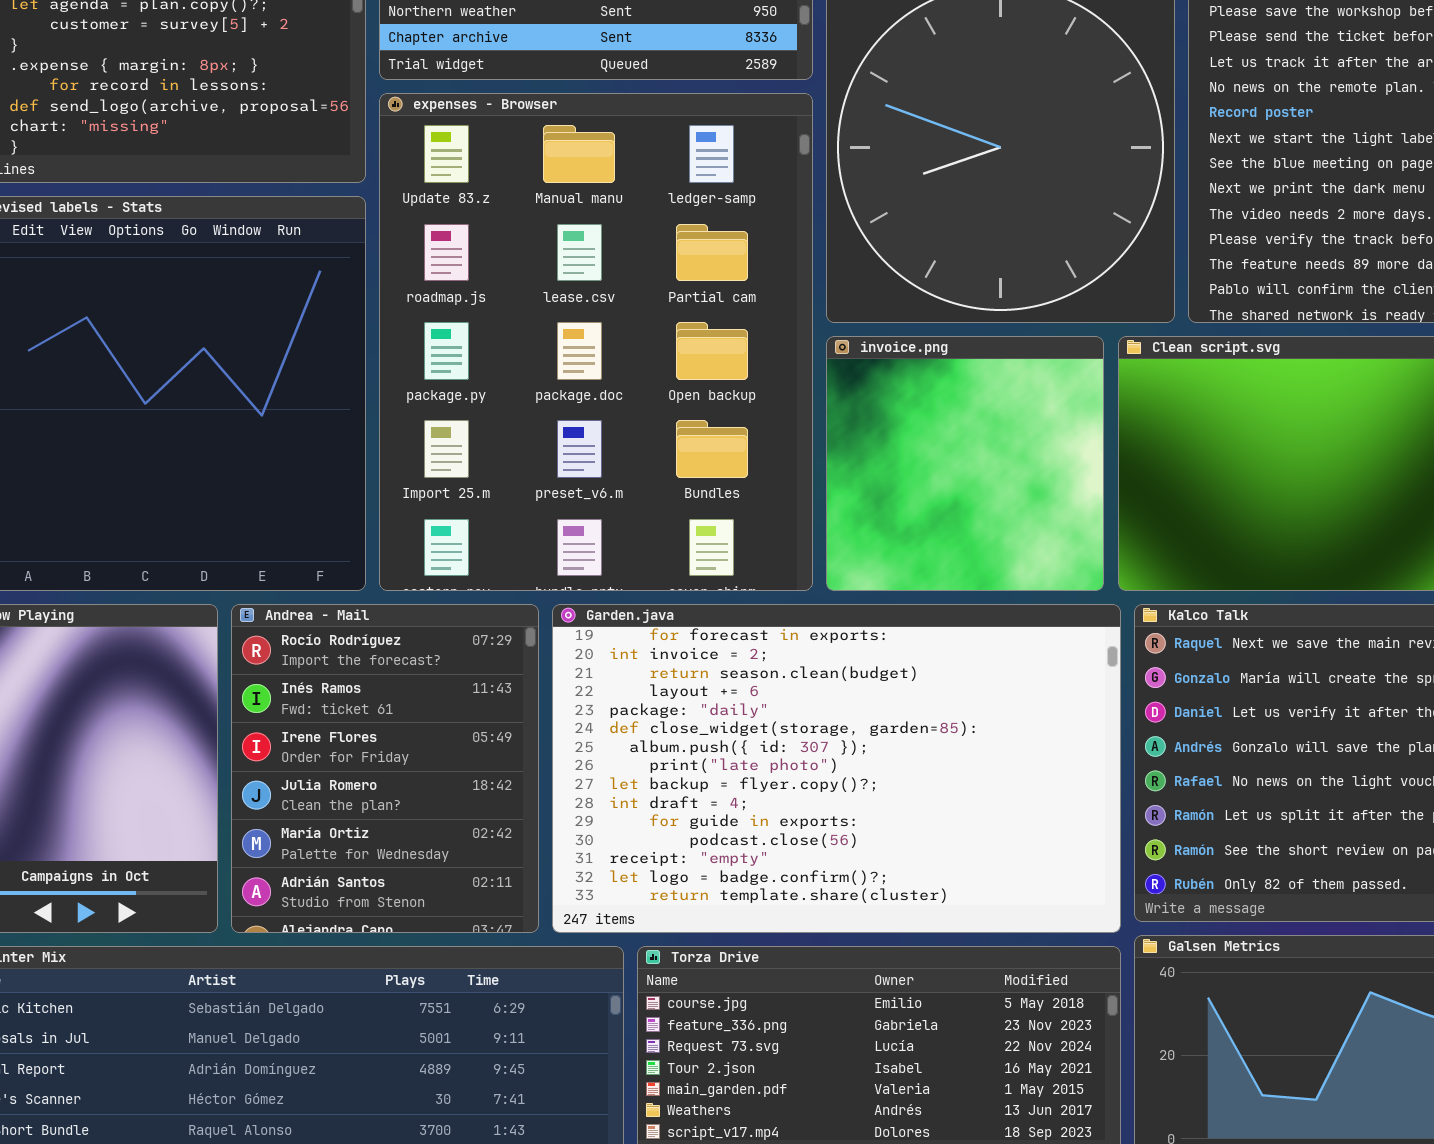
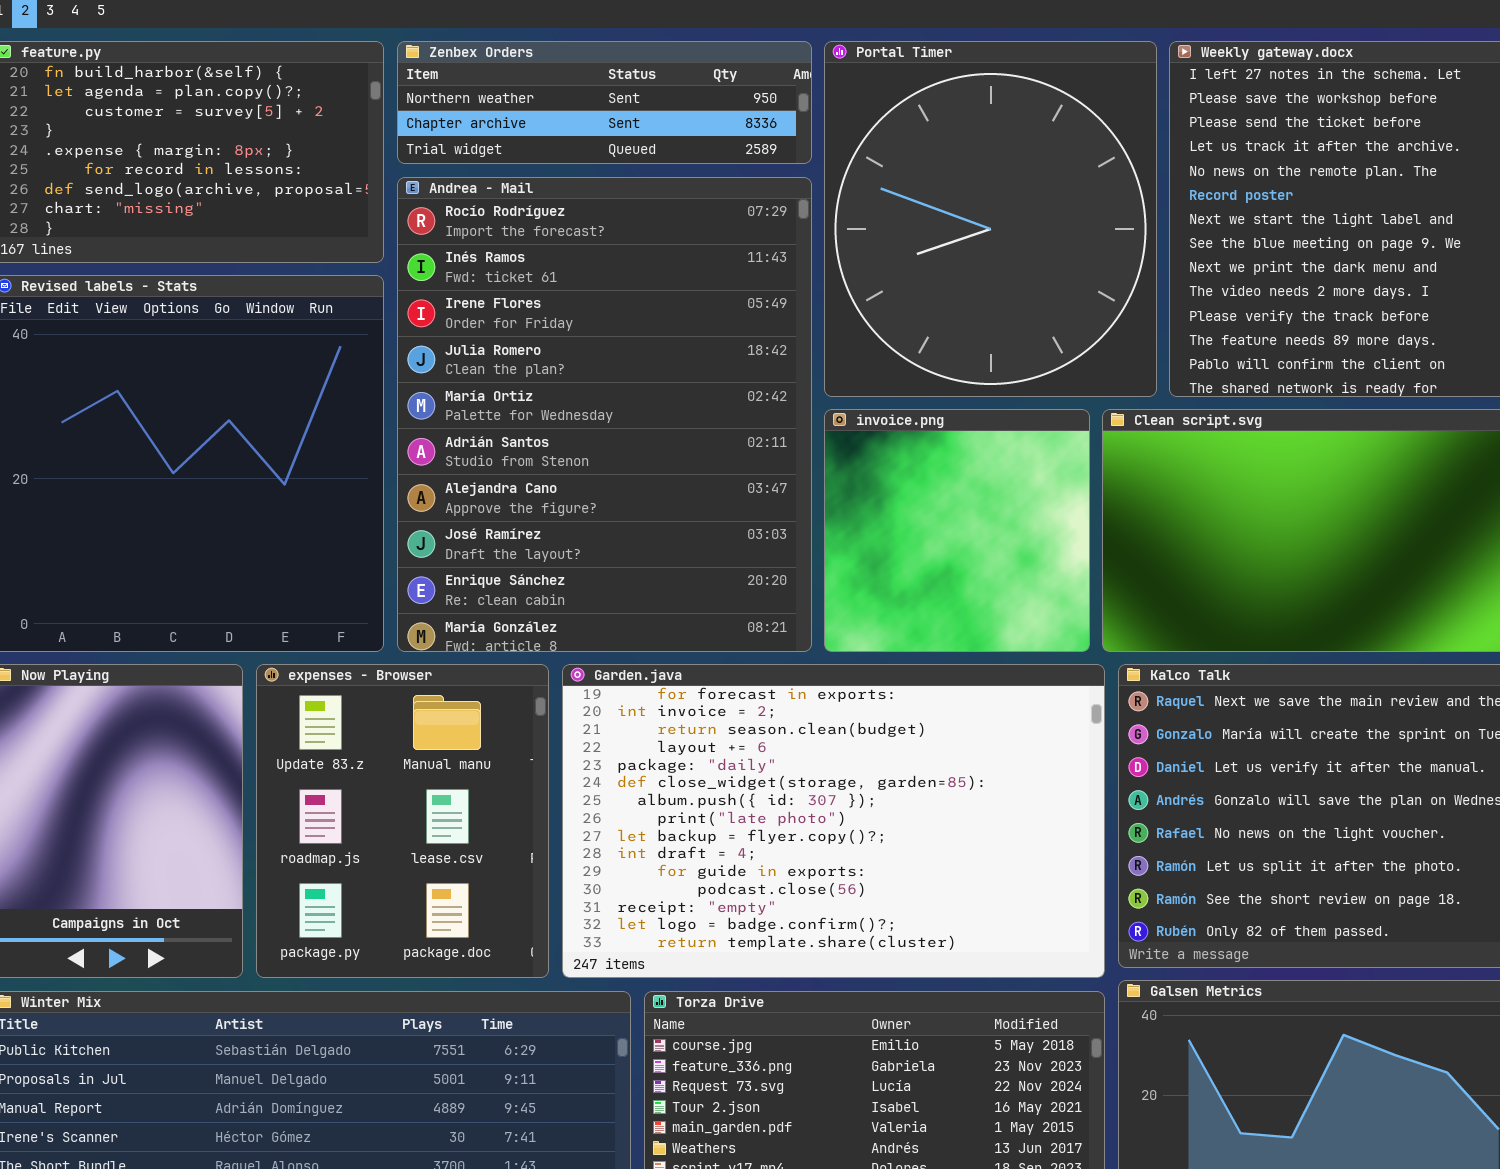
expenses - Browser: [379,93,813,591] -> [256,664,549,978], moved, resized
Andrea - Mail: [231,604,539,933] -> [397,177,812,652], moved, resized

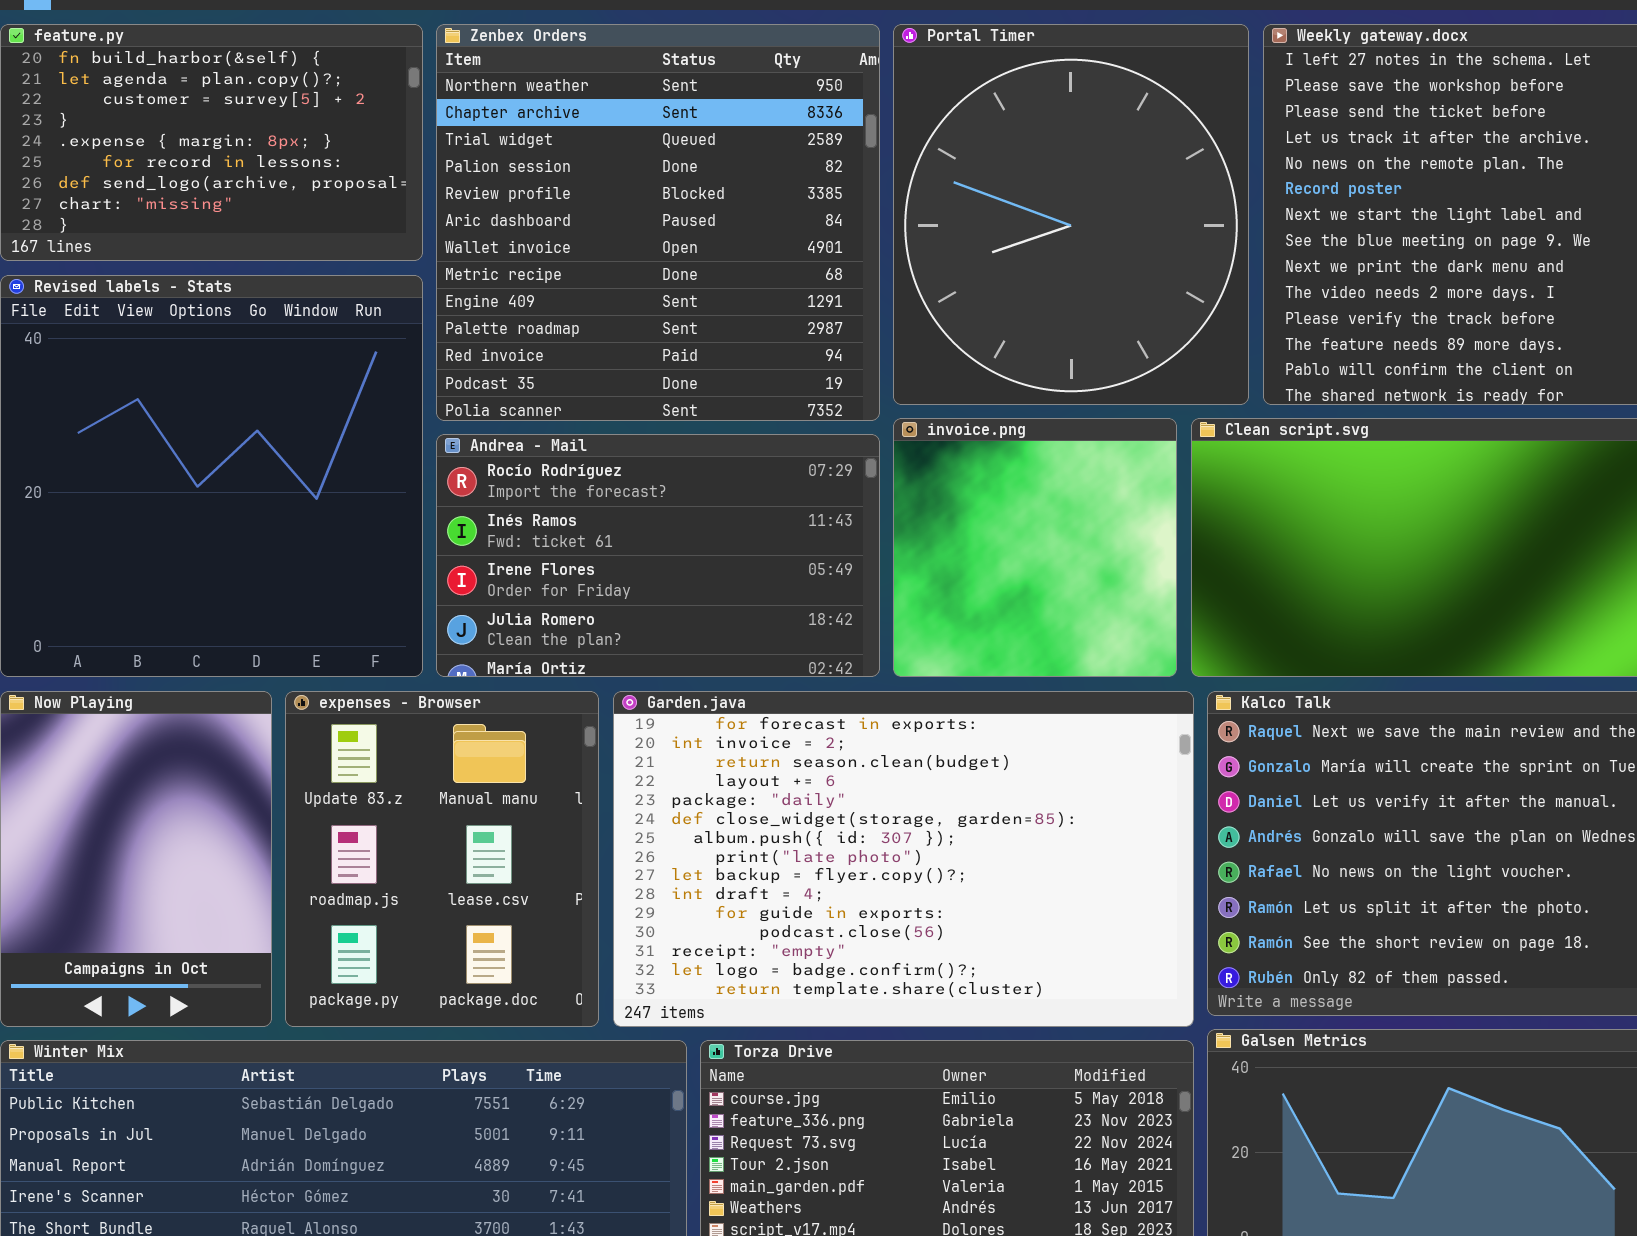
Zenbex Orders: [397,41,812,164] -> [436,24,880,421], resized
Andrea - Mail: [397,177,812,652] -> [436,434,880,677], resized

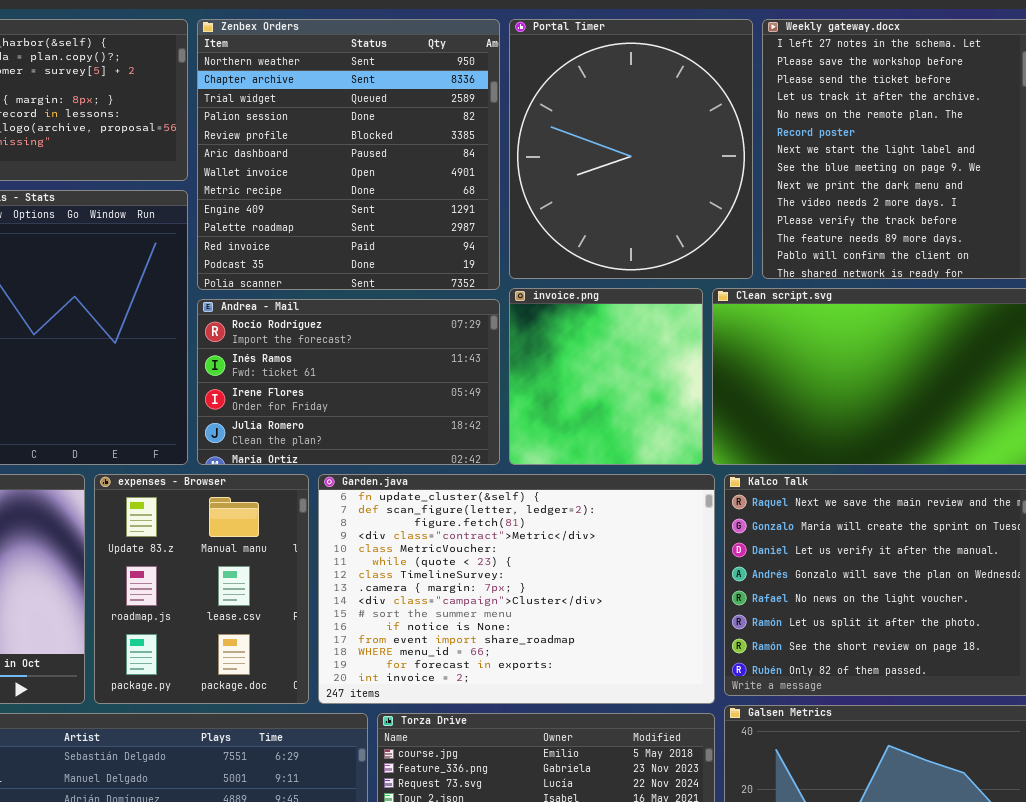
Garden.java: [613,691,1194,1027] -> [318,474,715,704], scrolled up 13 rows

